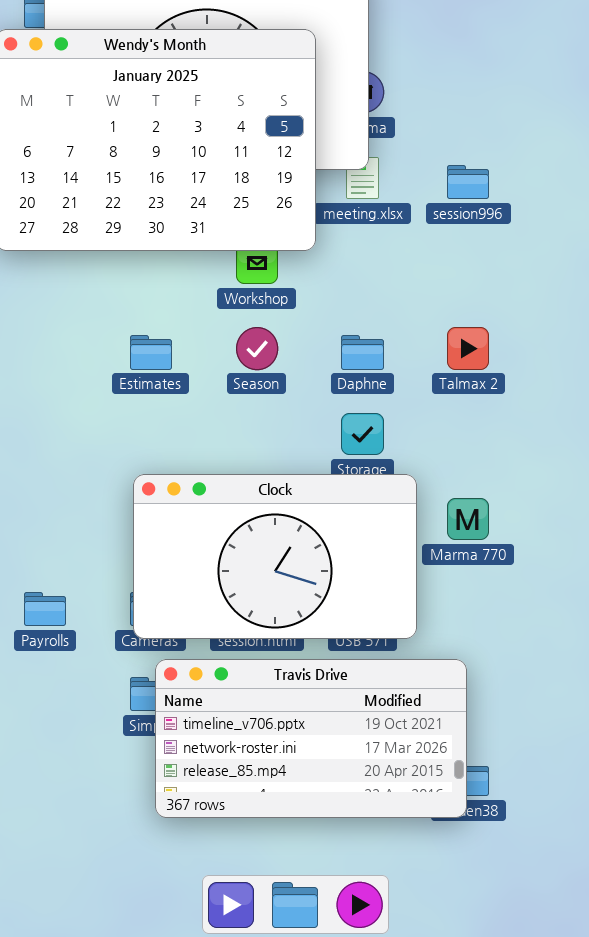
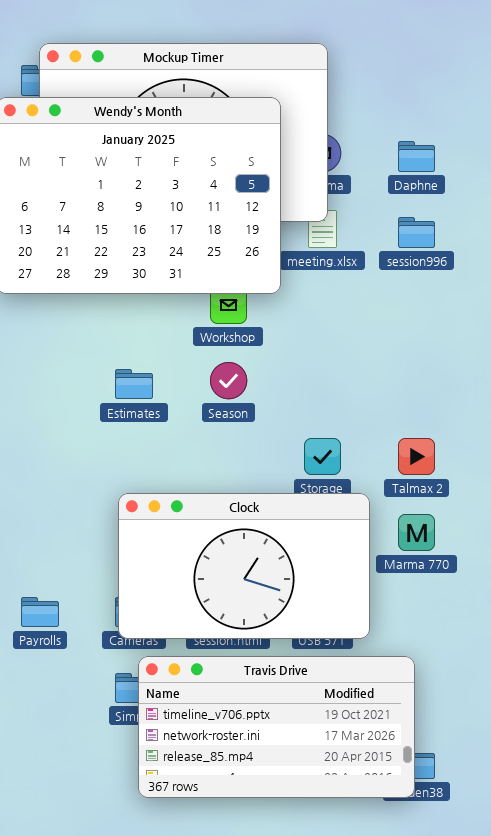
Talmax 2: [447,327,489,370] -> [398,438,435,475], moved
Daphne: [341,335,384,370] -> [398,141,435,172], moved

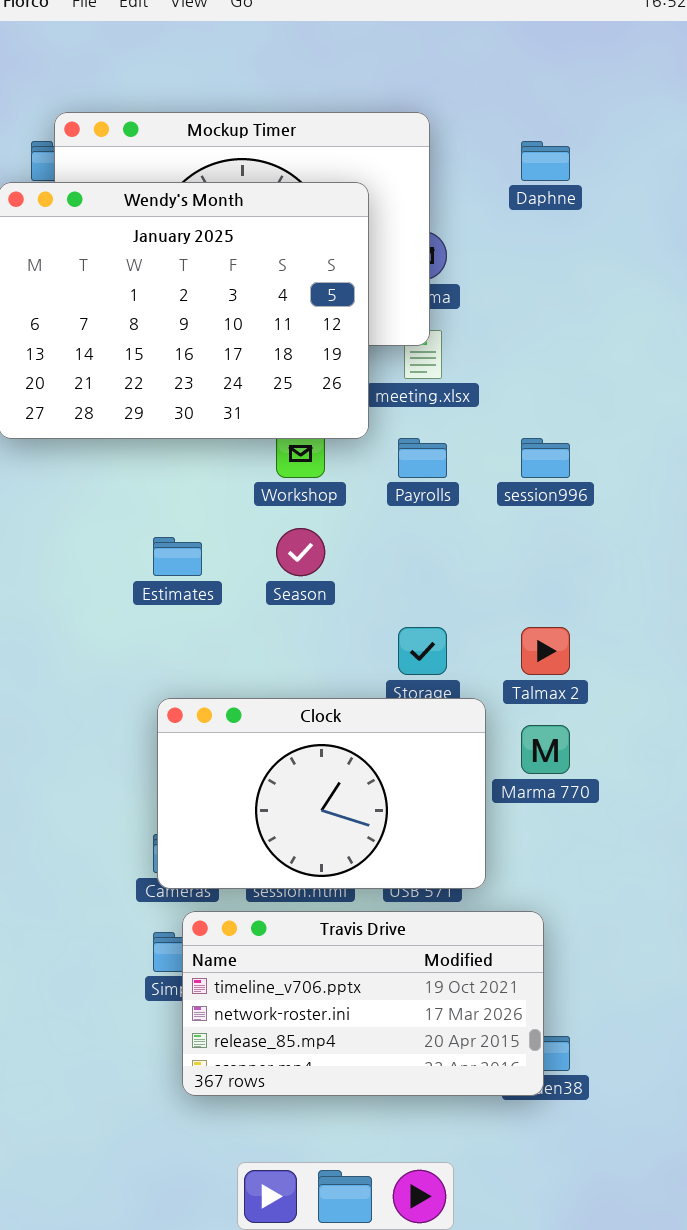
Daphne: [398,141,435,172] -> [521,141,570,181], moved
session996: [398,217,435,248] -> [521,438,570,478], moved
Payrolls: [21,597,59,627] -> [398,438,447,478], moved

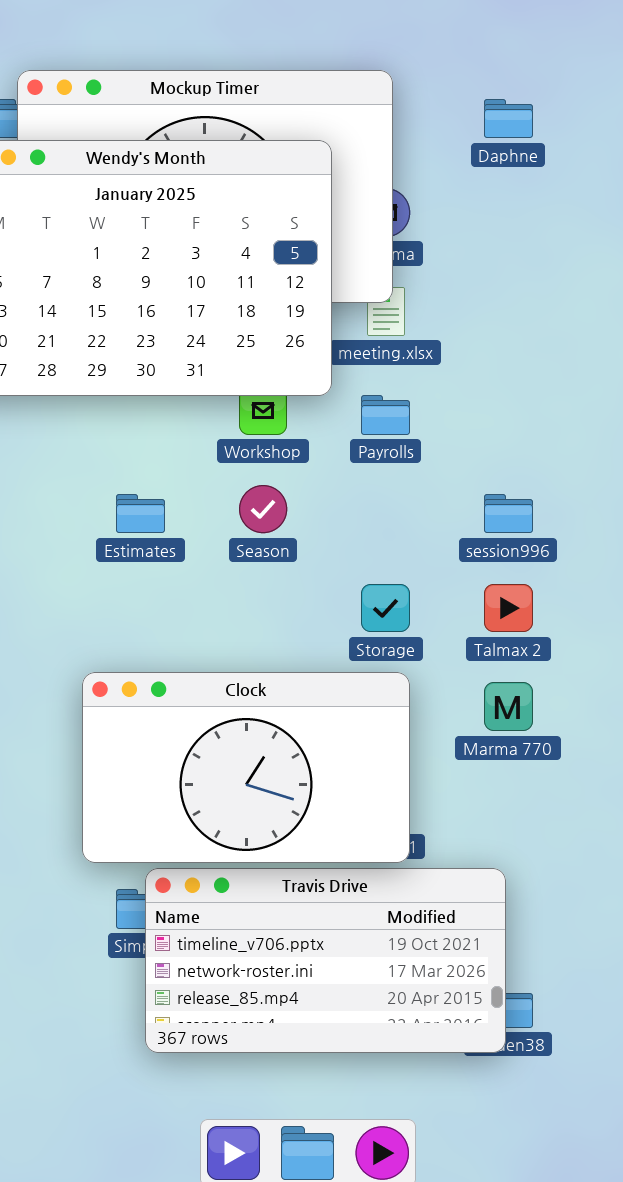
session996: [521,438,570,478] -> [484,494,533,533], moved
Clock: [157,698,486,889] -> [82,672,410,863], moved

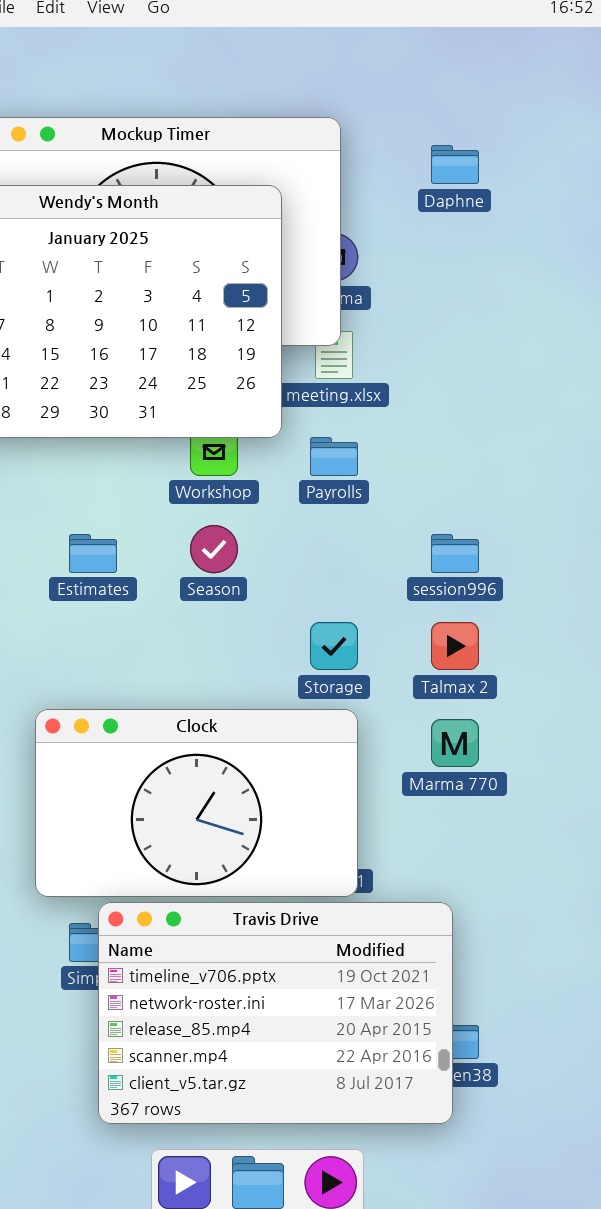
Travis Drive: [145,868,506,1053] -> [98,902,453,1124], resized

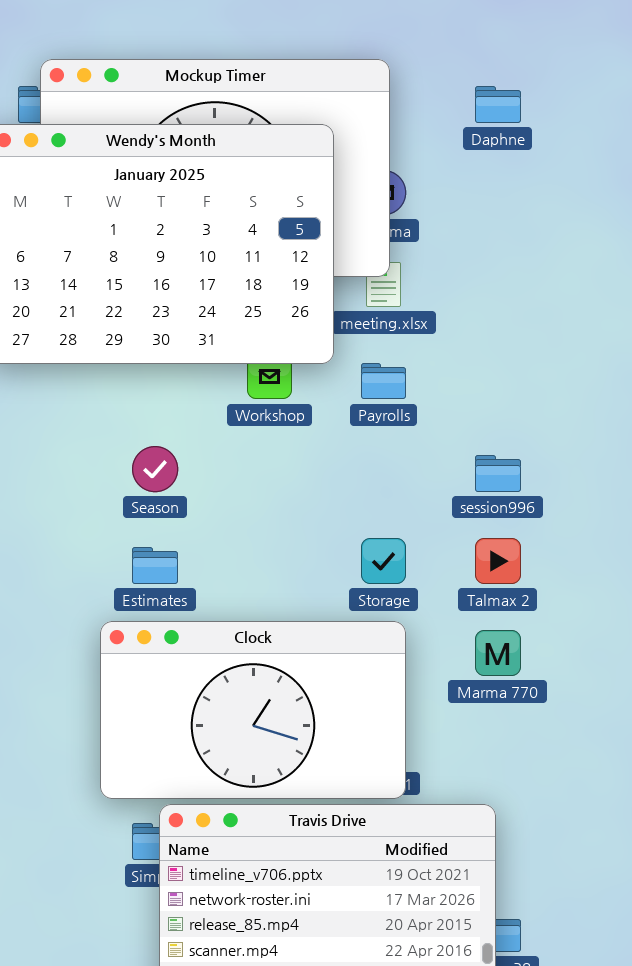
Season: [190,525,238,573] -> [132,446,178,492], moved
Estimates: [69,534,117,573] -> [132,547,178,584], moved

